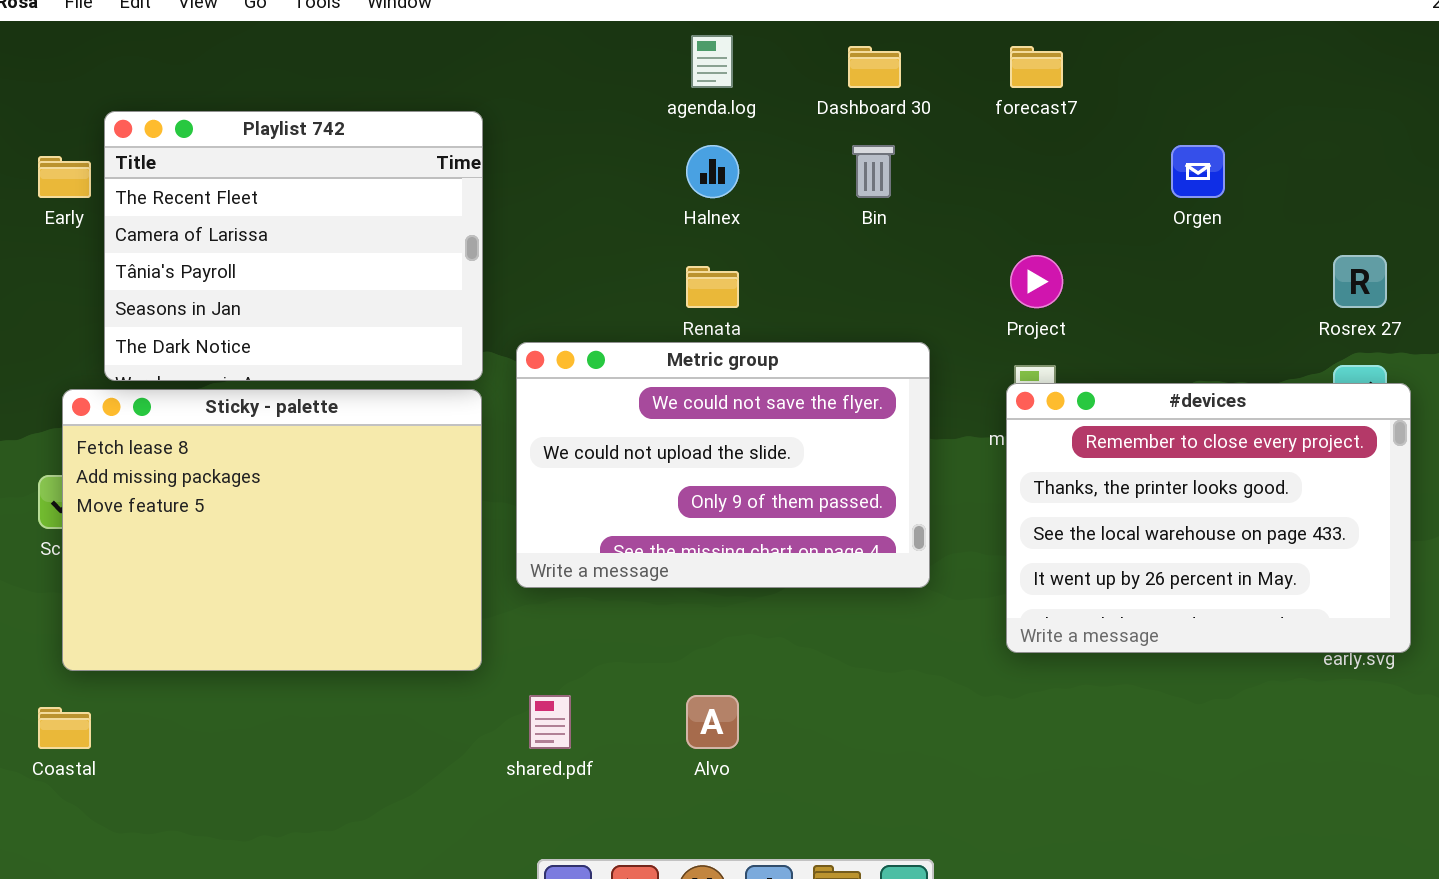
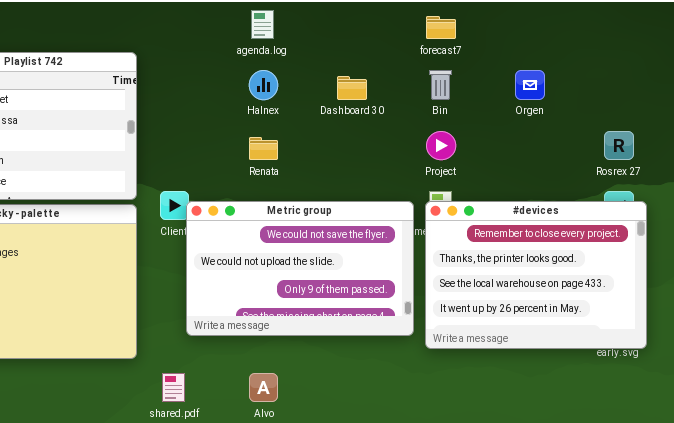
Dashboard 30: [848,46,901,88] -> [337,76,367,100], moved
Bin: [852,145,895,198] -> [429,70,452,100], moved
Metric group: [516,342,930,588] -> [186,201,414,336], moved

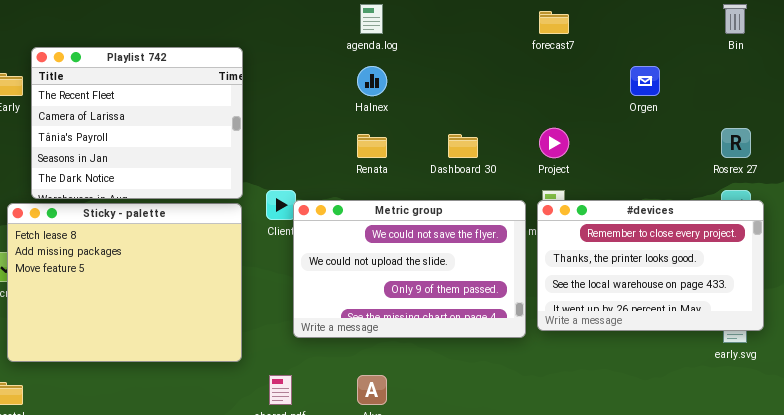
Bin: [429,70,452,100] -> [723,4,747,34], moved
Dashboard 30: [337,76,367,100] -> [448,134,478,158], moved
#devices: [425,201,647,349] -> [537,200,764,331], resized

